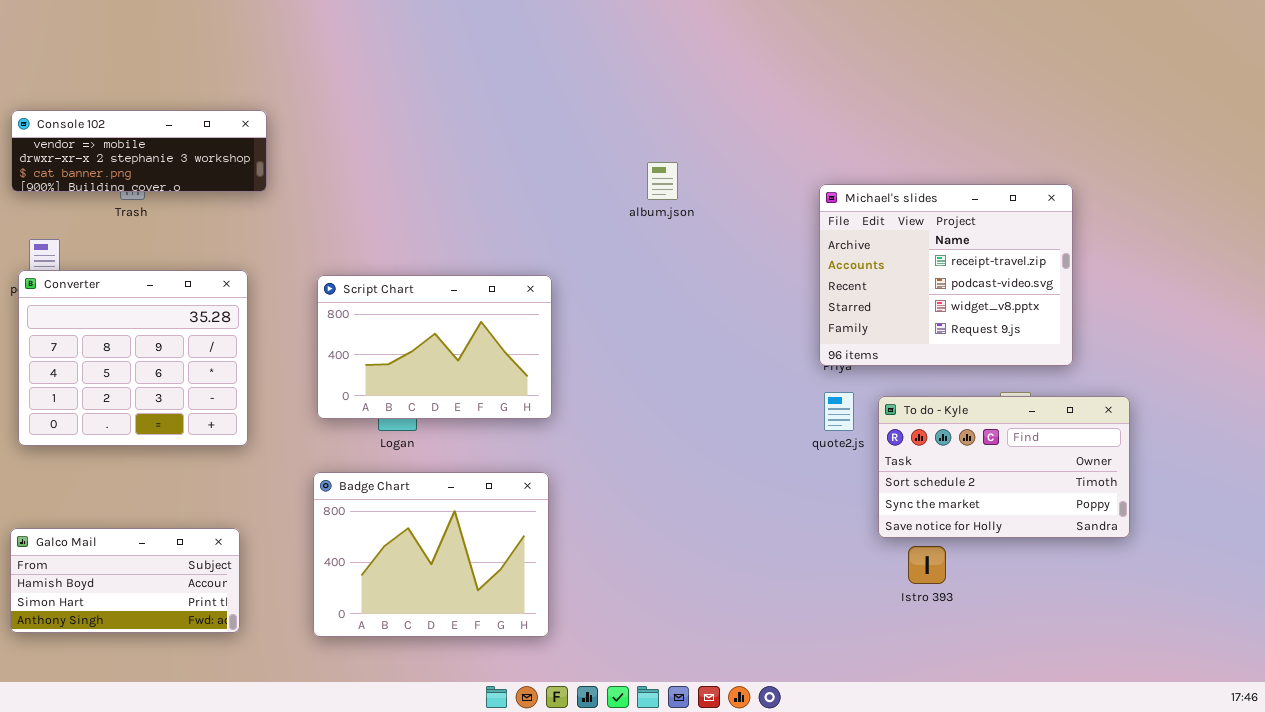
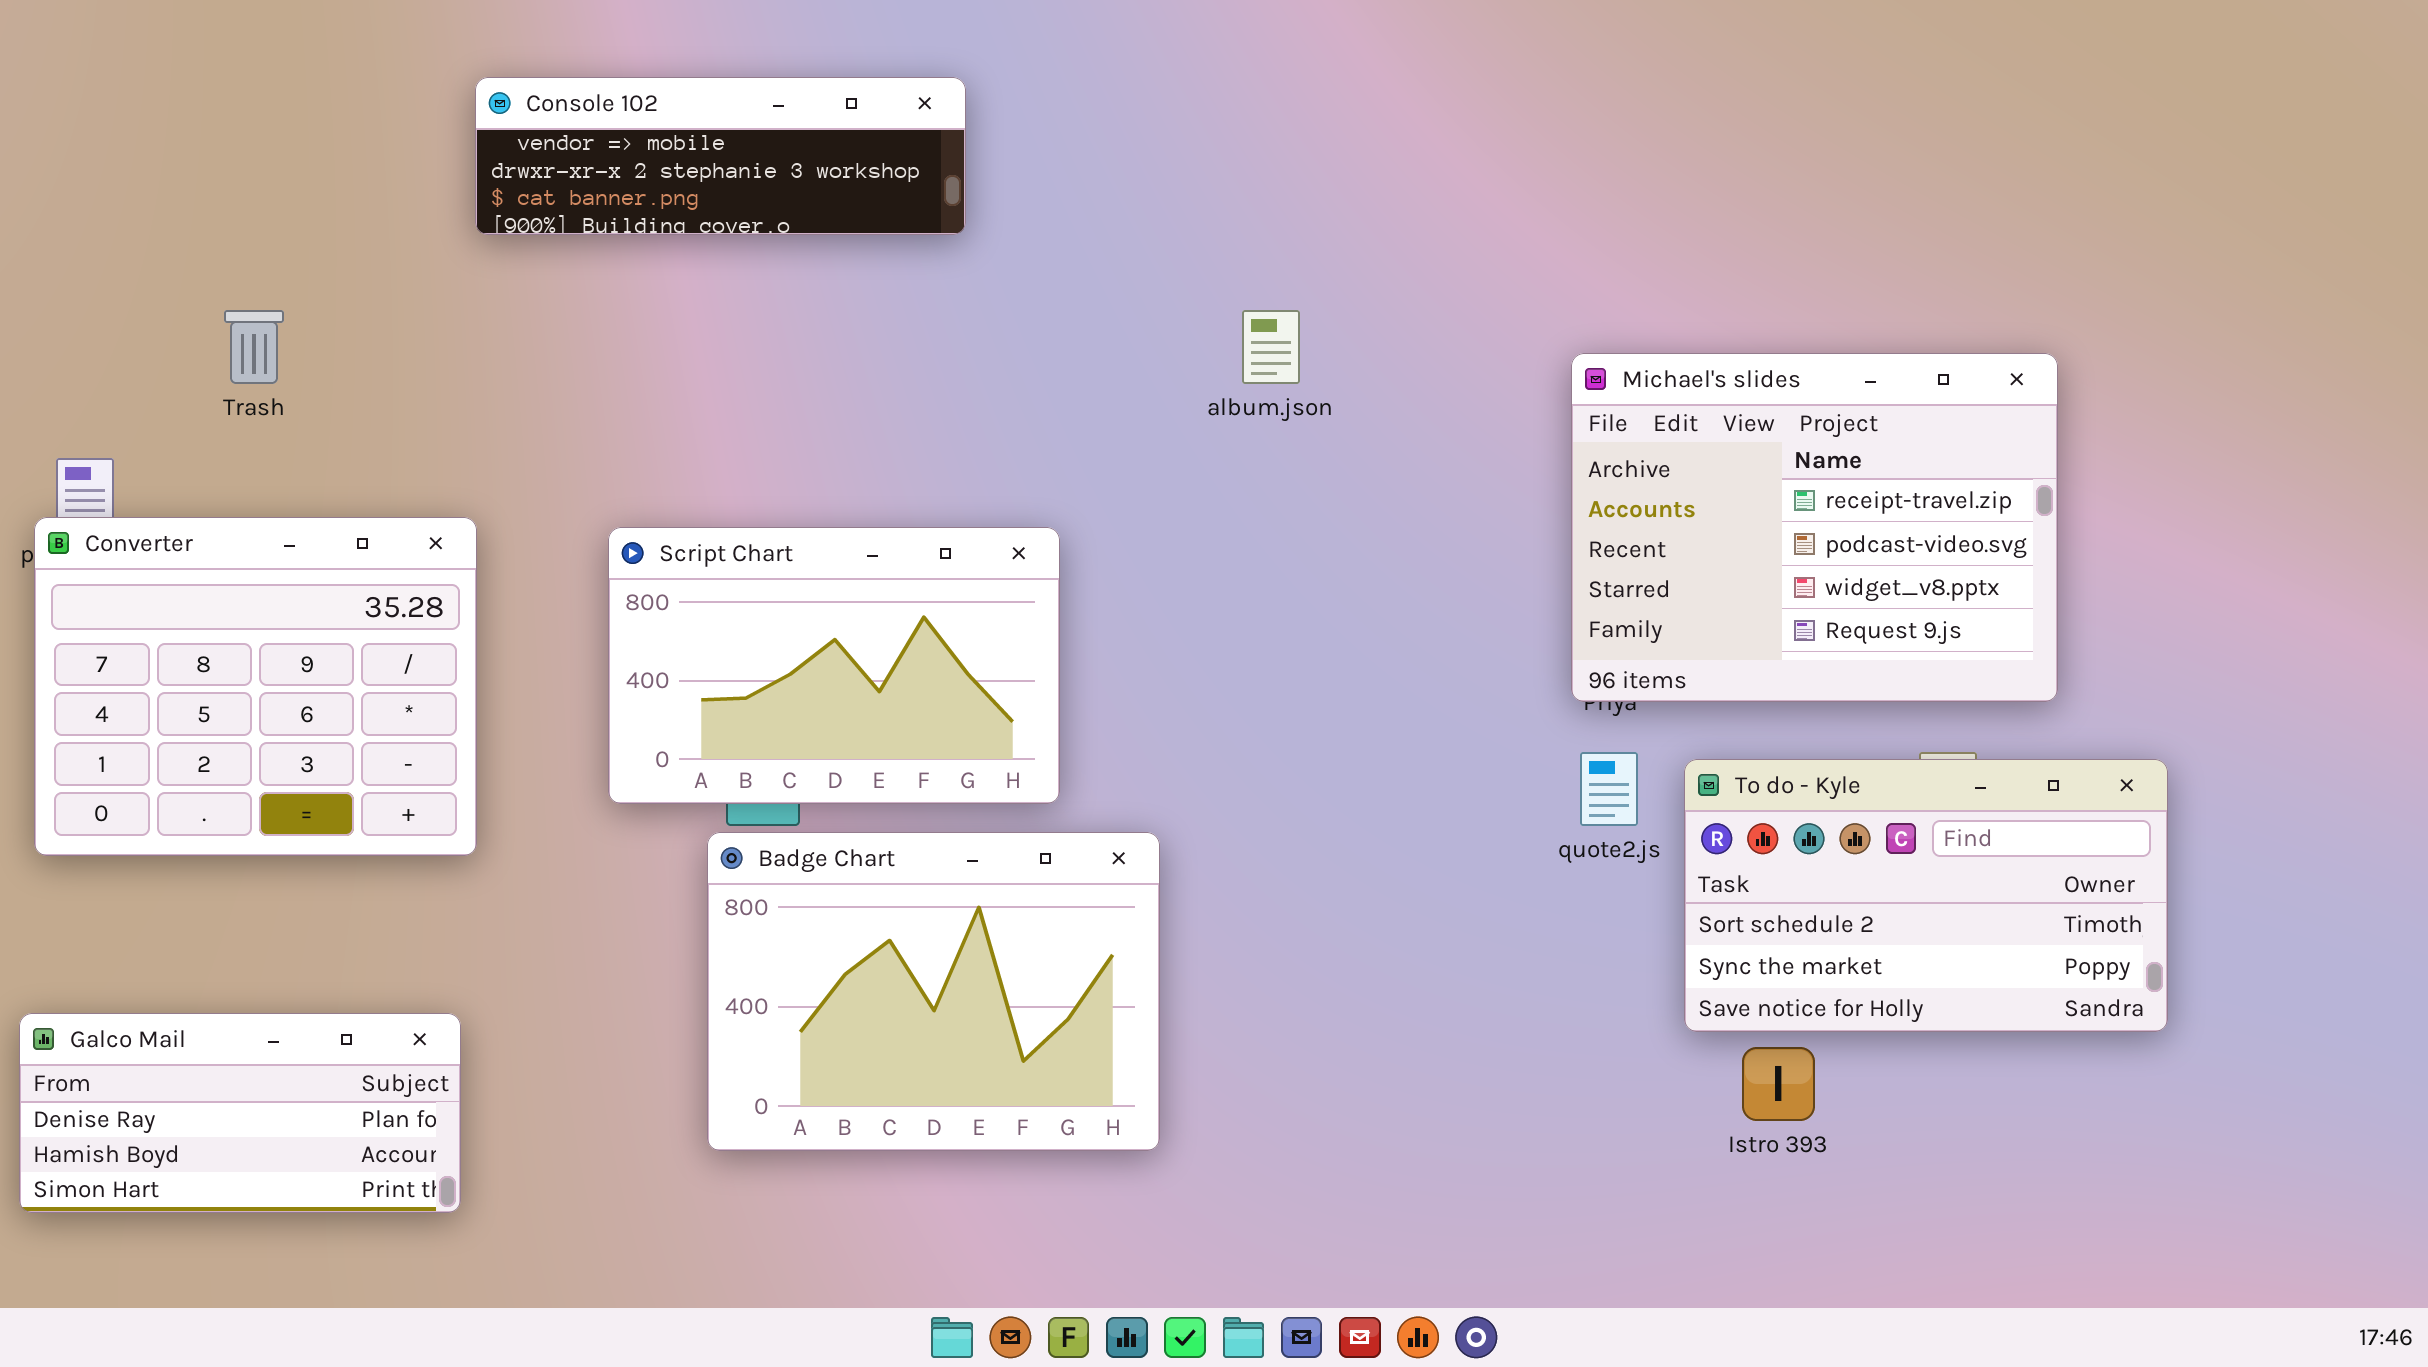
Console 102: [11,110,267,192] -> [475,77,966,235], moved
Badge Chart: [313,472,549,637] -> [707,832,1160,1151], moved
Galco Mail: [10,528,240,633] -> [19,1013,461,1213], scrolled up 1 row

